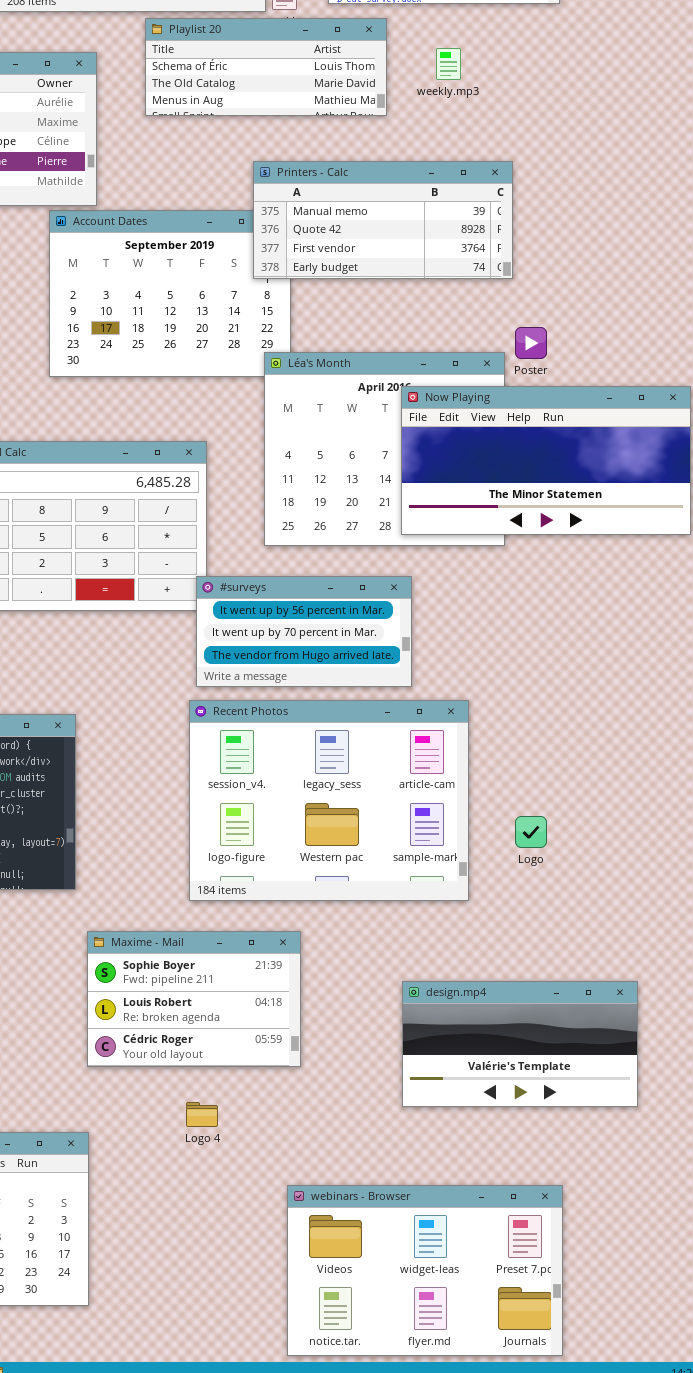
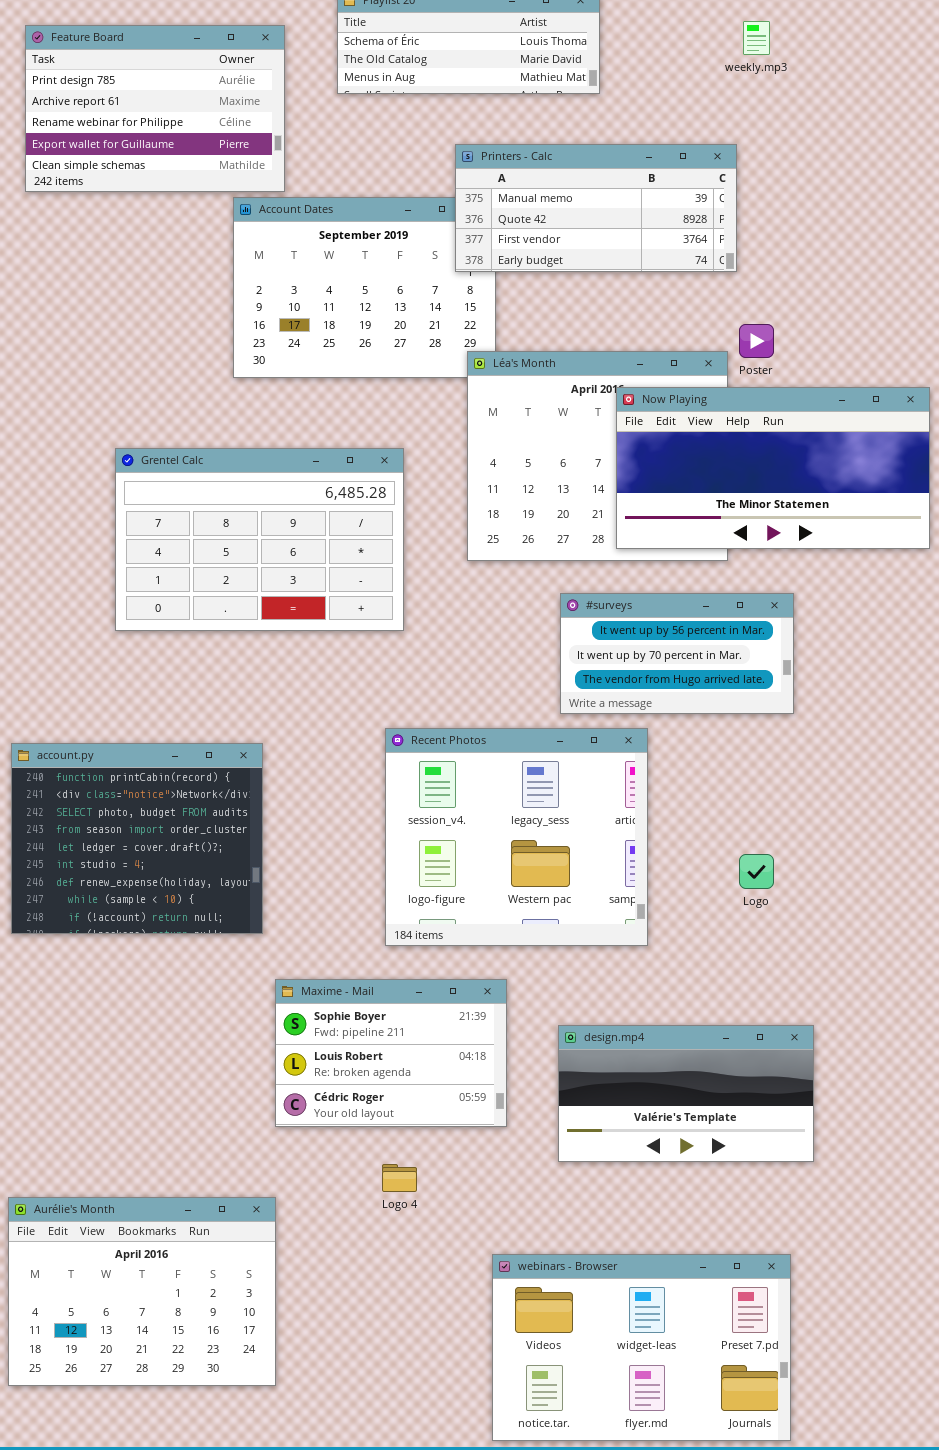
weekly.mp3: [436,48,461,80] -> [743,21,770,55], moved
#surveys: [196,576,412,687] -> [560,593,794,714], moved
Recent Photos: [189,700,469,901] -> [385,728,648,946], resized
design.mp4: [402,981,638,1107] -> [558,1025,814,1162], moved

